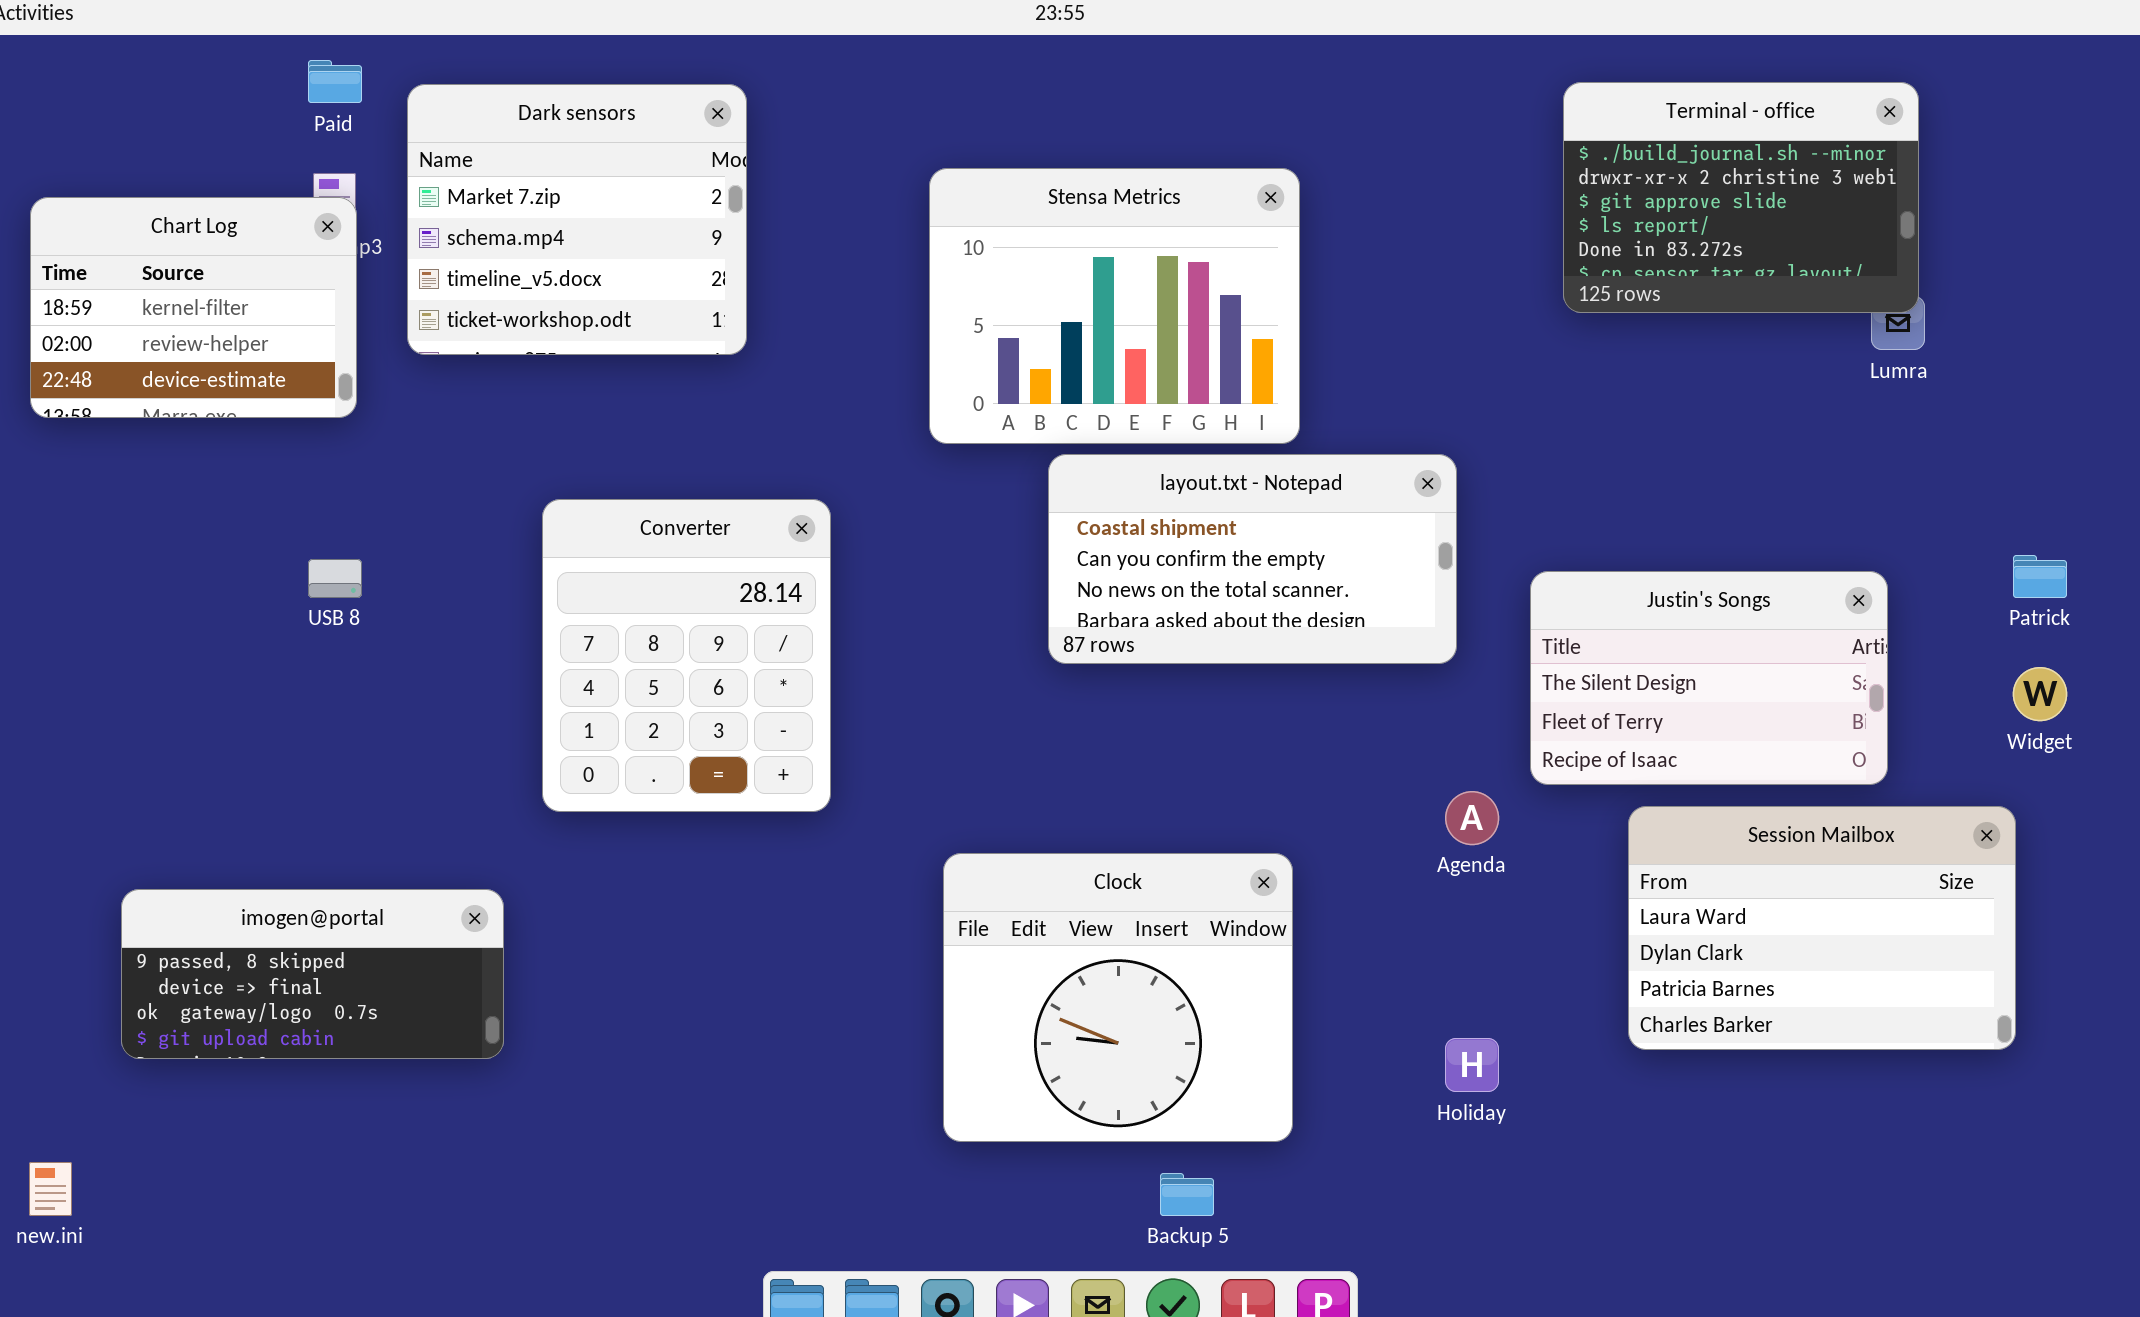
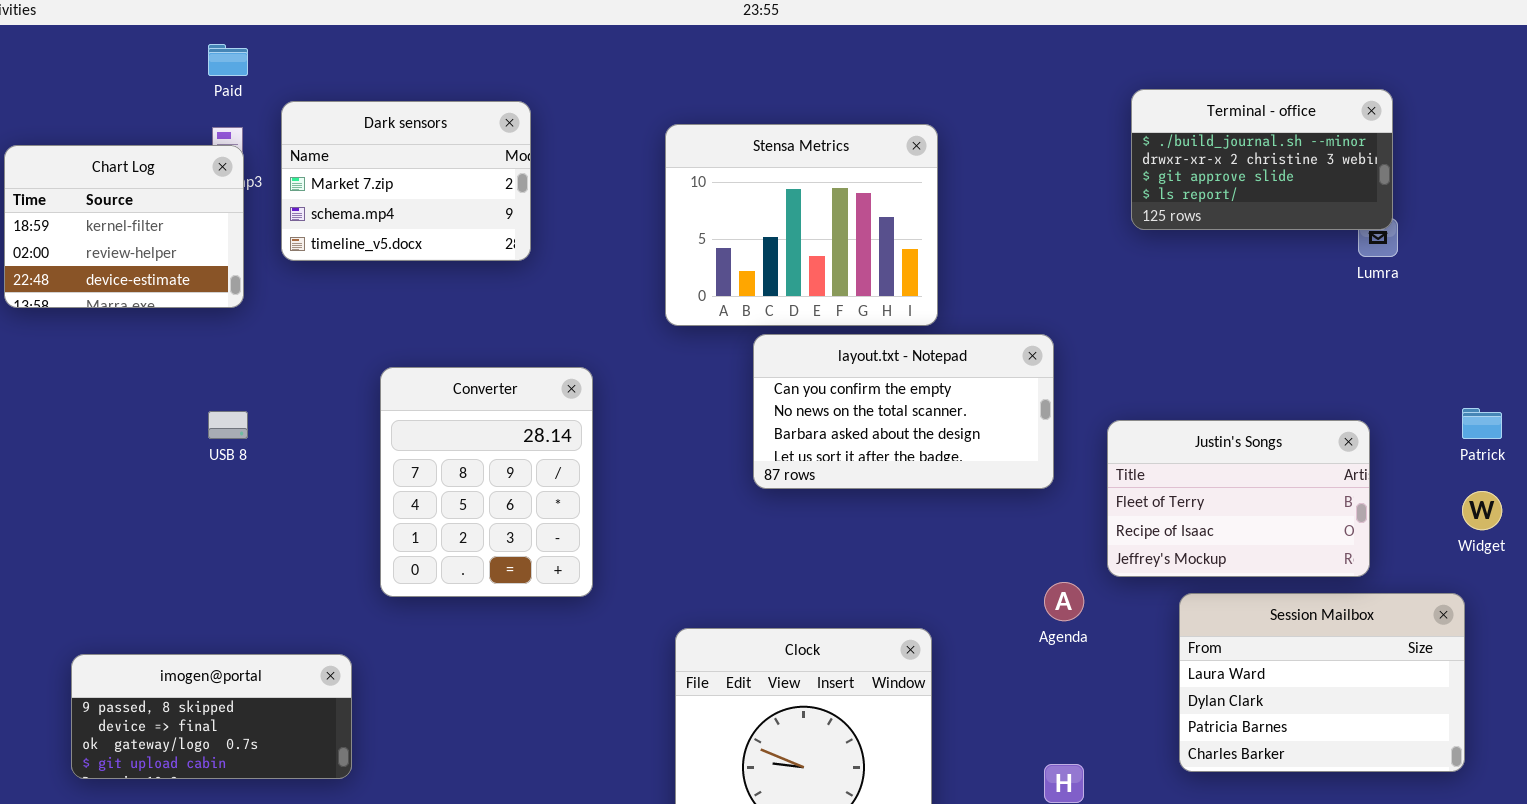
Terminal - office: [1563,82,1919,313] -> [1131,89,1393,230], resized
Dark sensors: [407,84,747,355] -> [281,101,531,261], resized
layout.txt - Notepad: [1048,454,1457,664] -> [753,334,1054,489], scrolled down 1 row
Justin's Songs: [1530,571,1888,785] -> [1107,420,1370,577], scrolled down 1 row

